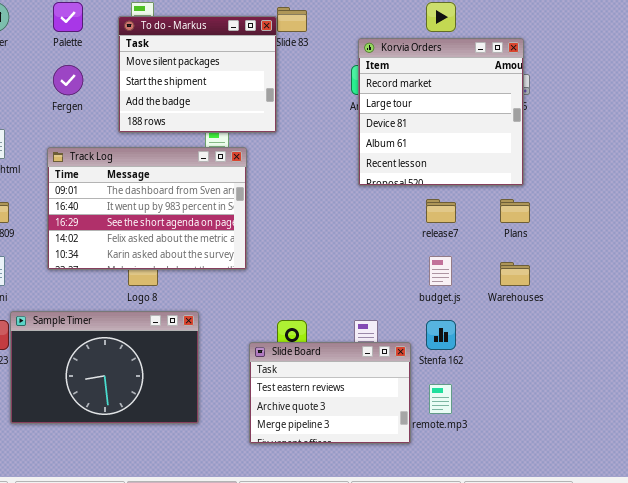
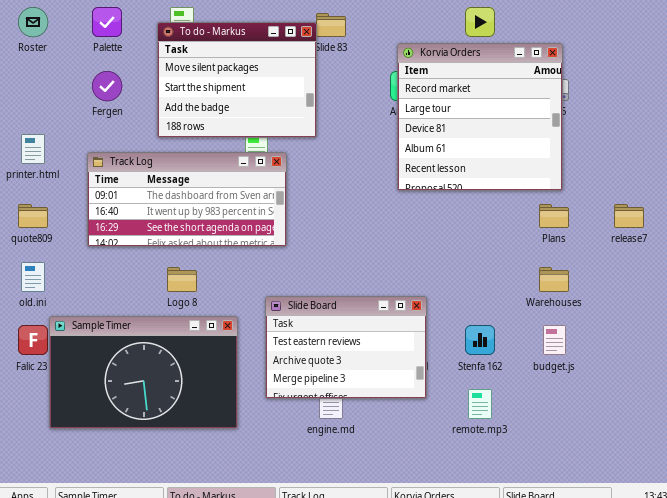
Track Log: [47,147,247,270] -> [87,152,287,247], resized
release7: [426,199,456,223] -> [614,204,644,228], moved
budget.js: [429,256,452,286] -> [543,325,566,355], moved
Slide Board: [249,342,411,444] -> [265,296,427,399], moved

